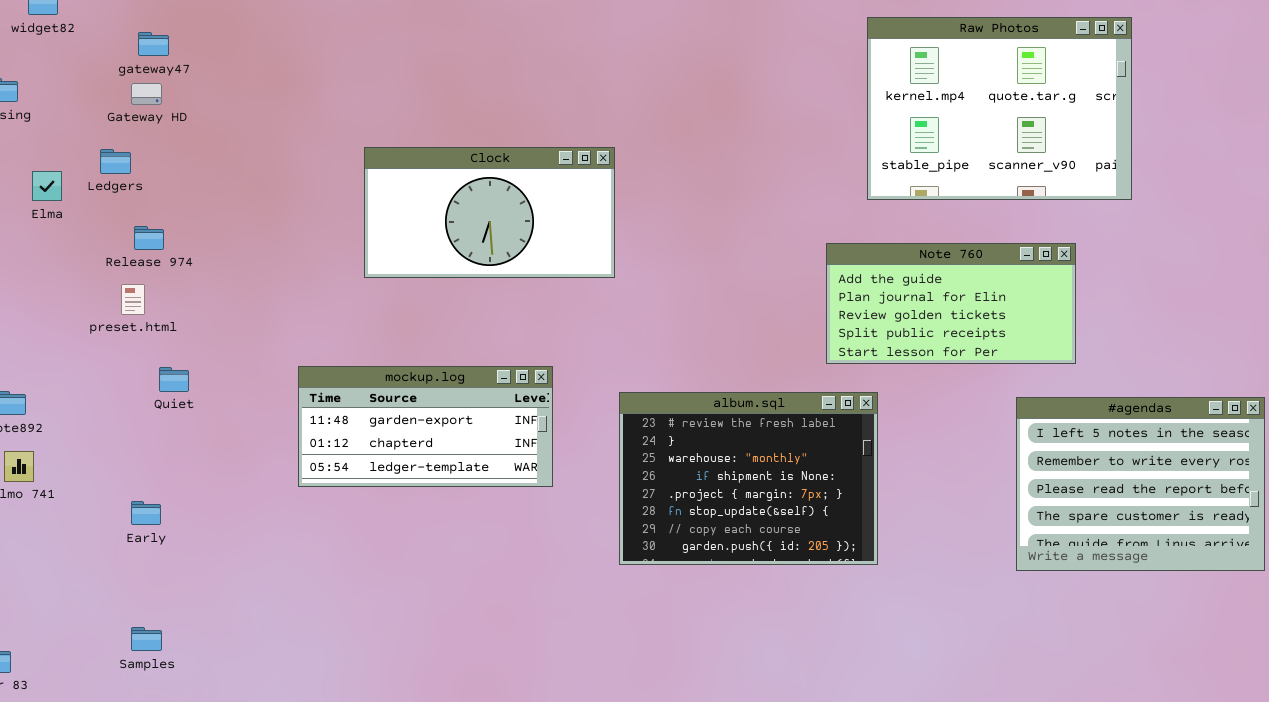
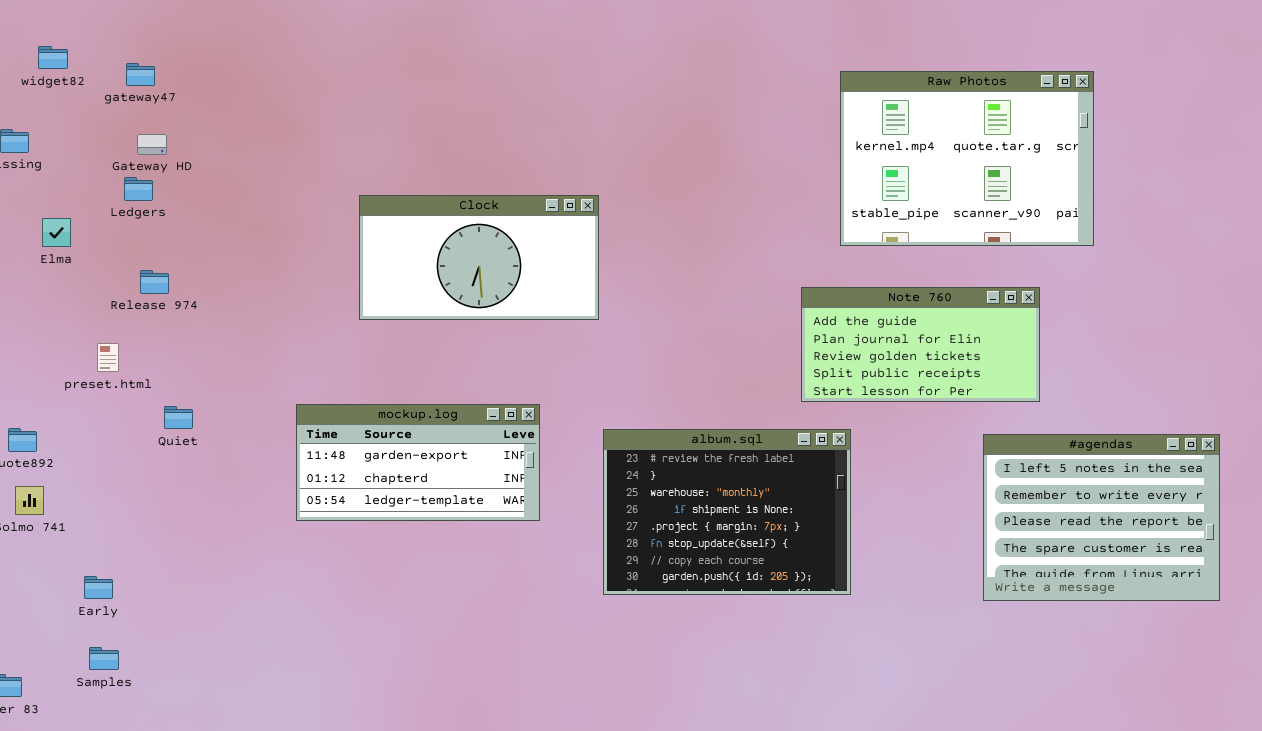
gateway47: [138,32,169,56] -> [126,63,155,86], moved
Ledgers: [100,149,131,174] -> [124,177,153,201], moved
preset.html: [121,284,145,315] -> [97,343,119,372], moved
Early: [131,501,161,525] -> [84,576,113,599], moved
Samples: [131,627,162,651] -> [89,647,119,670], moved

